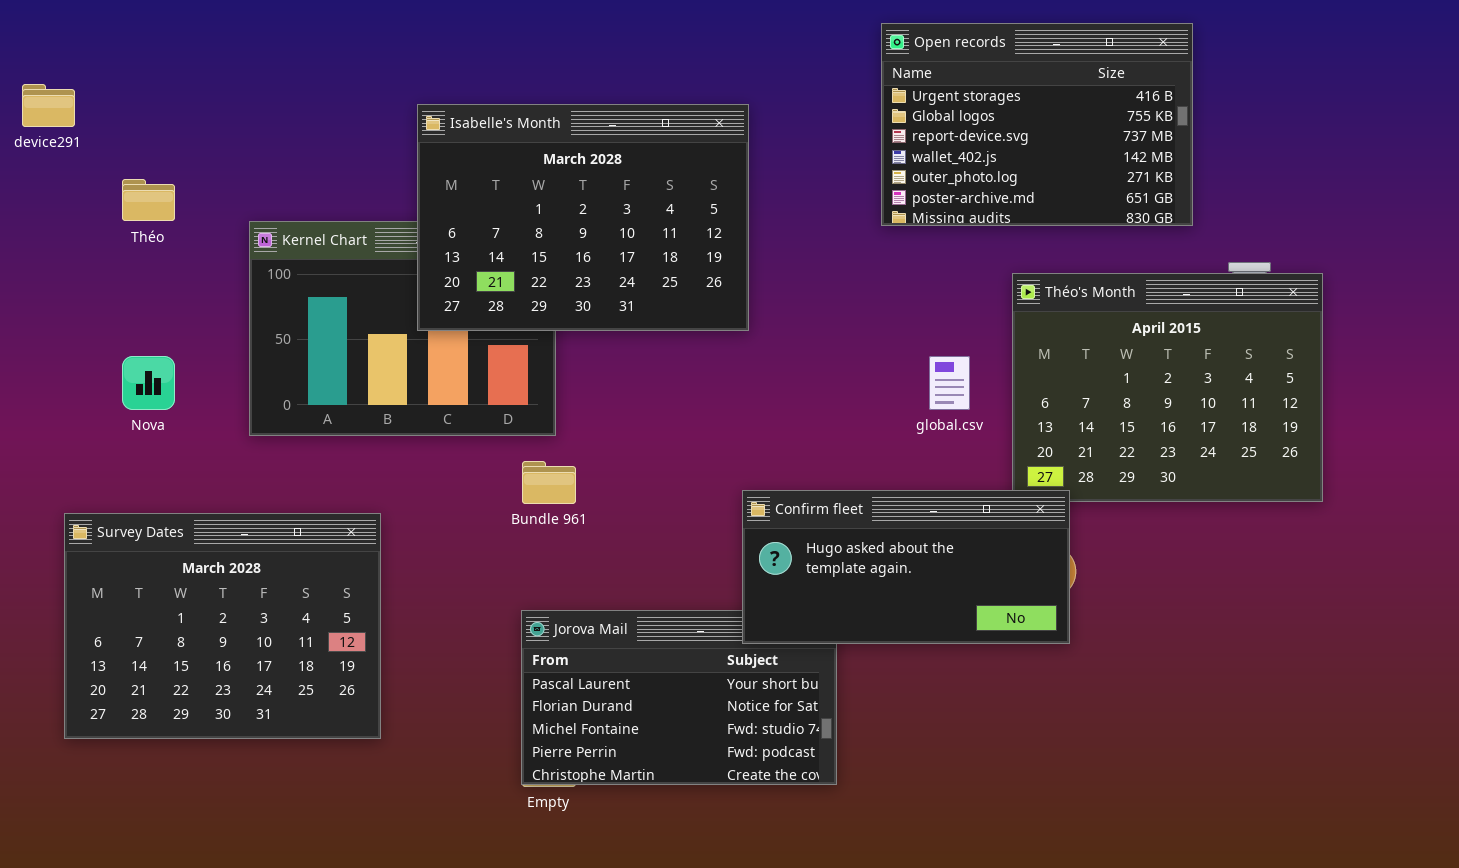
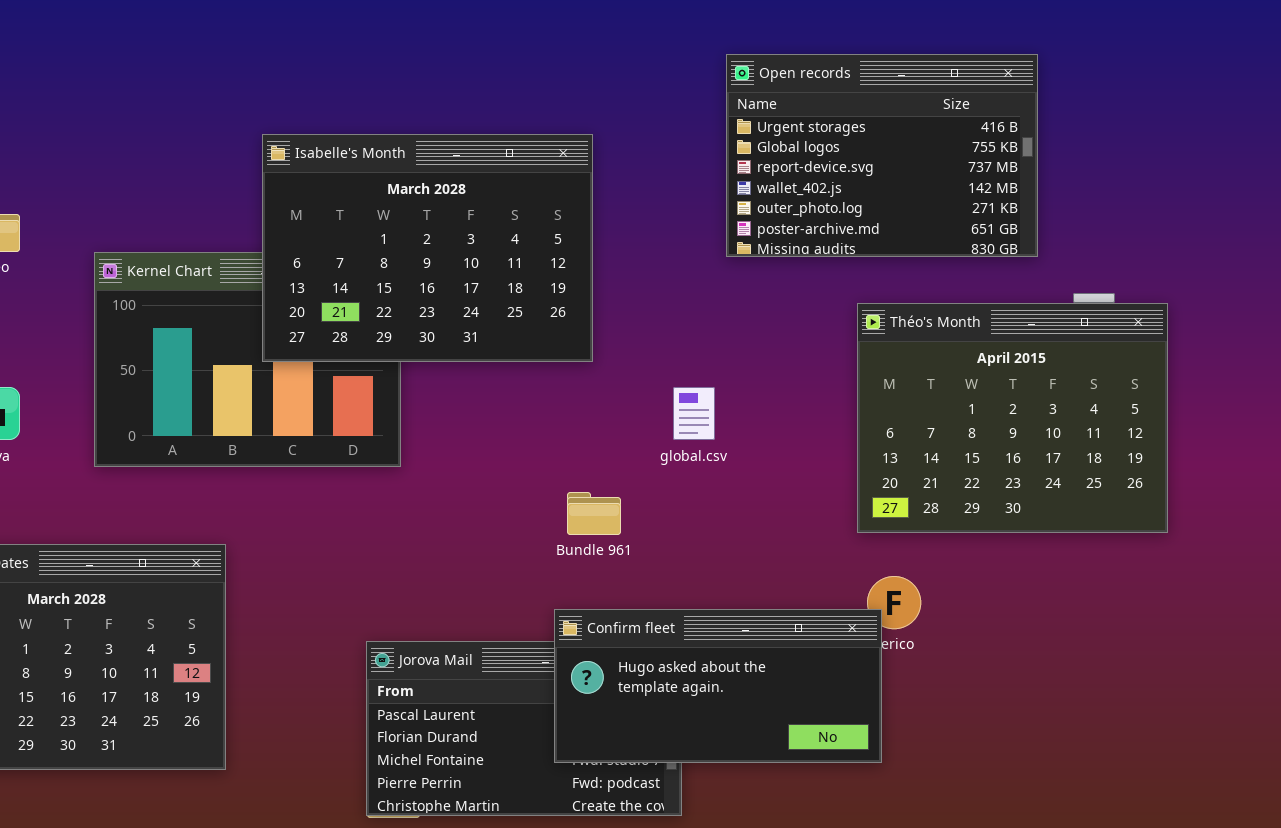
global.csv: [929,356,970,410] -> [673,387,715,440], moved
Bundle 961: [522,461,576,504] -> [567,492,621,535], moved
Confirm fleet: [742,490,1070,644] -> [554,609,882,763], moved

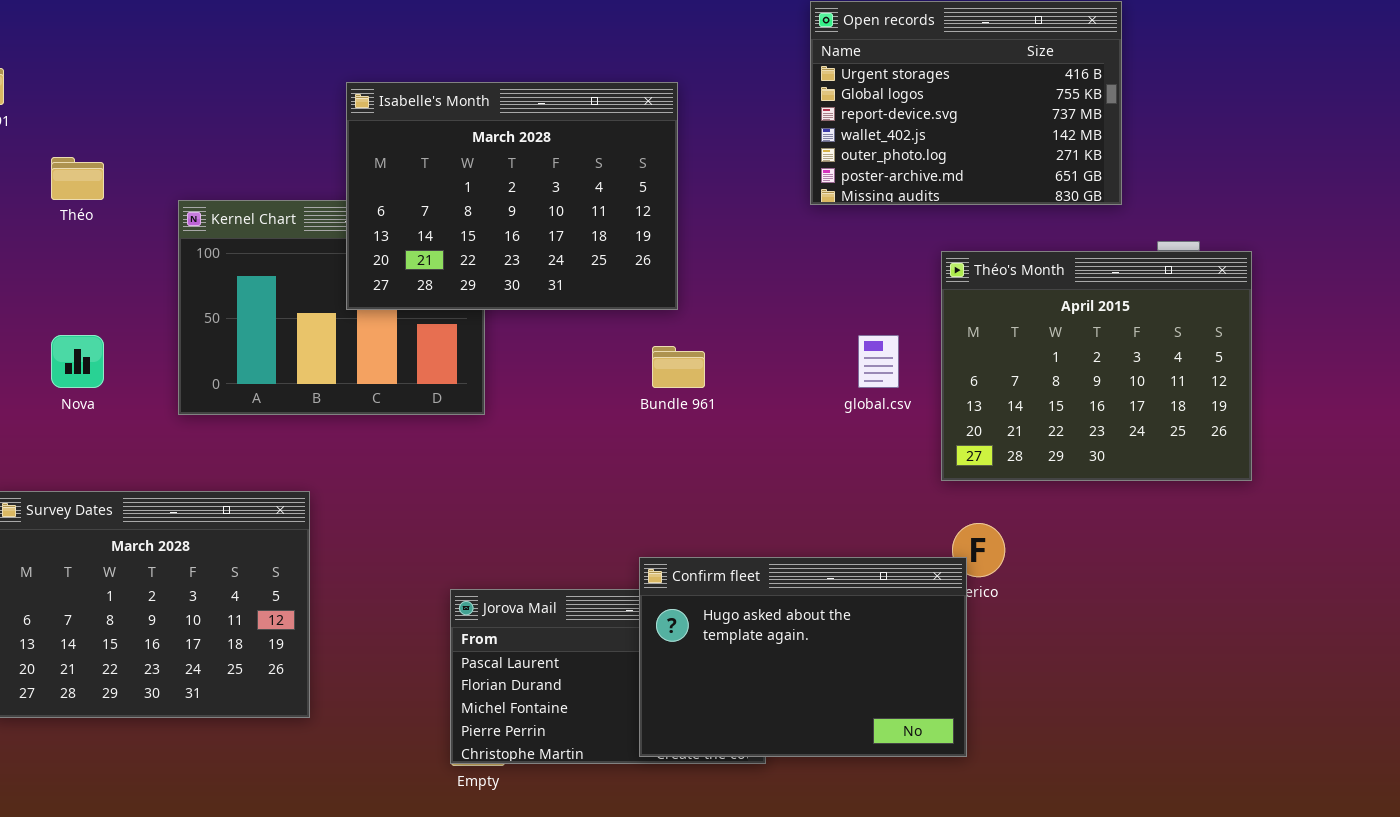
global.csv: [673,387,715,440] -> [858,335,899,388], moved
Bundle 961: [567,492,621,535] -> [652,346,705,388], moved
Confirm fleet: [554,609,882,763] -> [639,557,967,757], resized

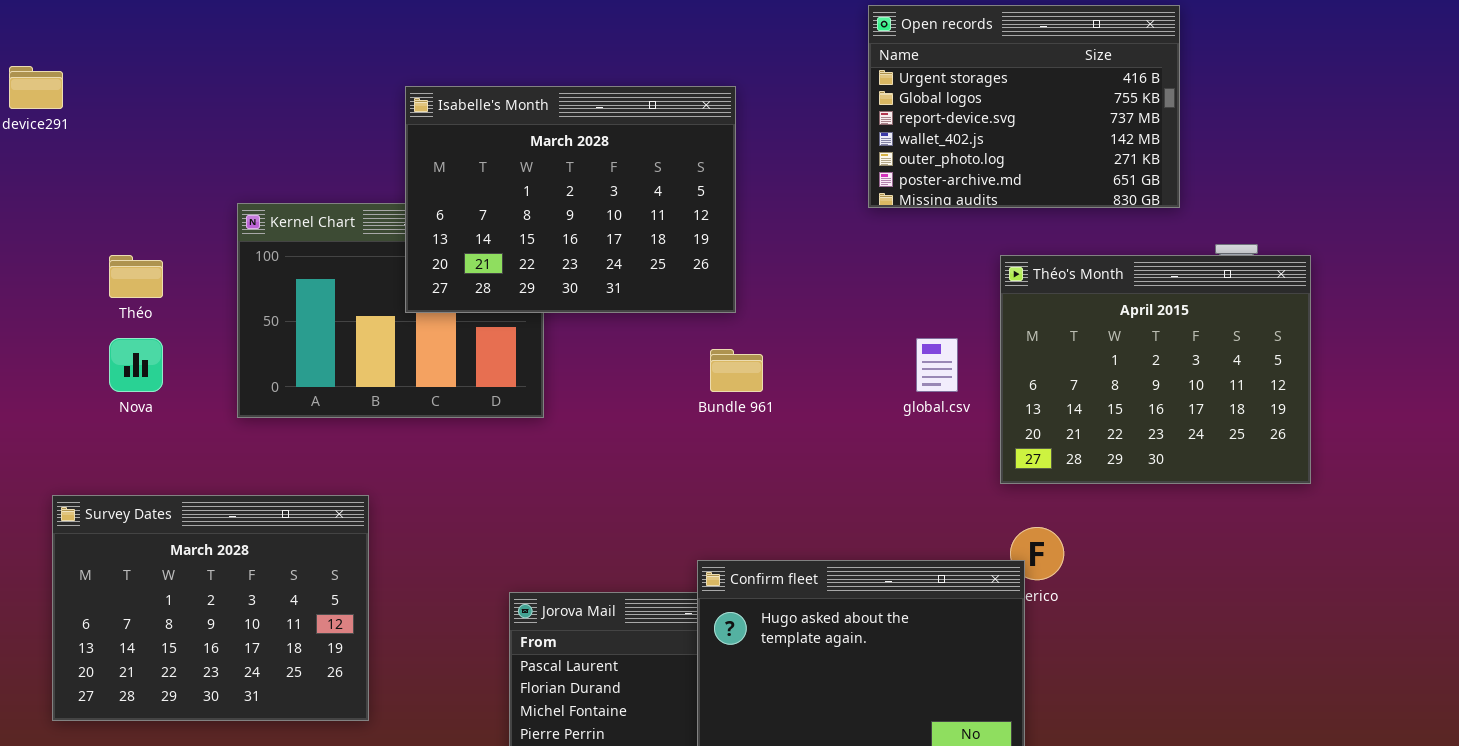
Théo: [51,157,104,200] -> [109,255,163,298], moved

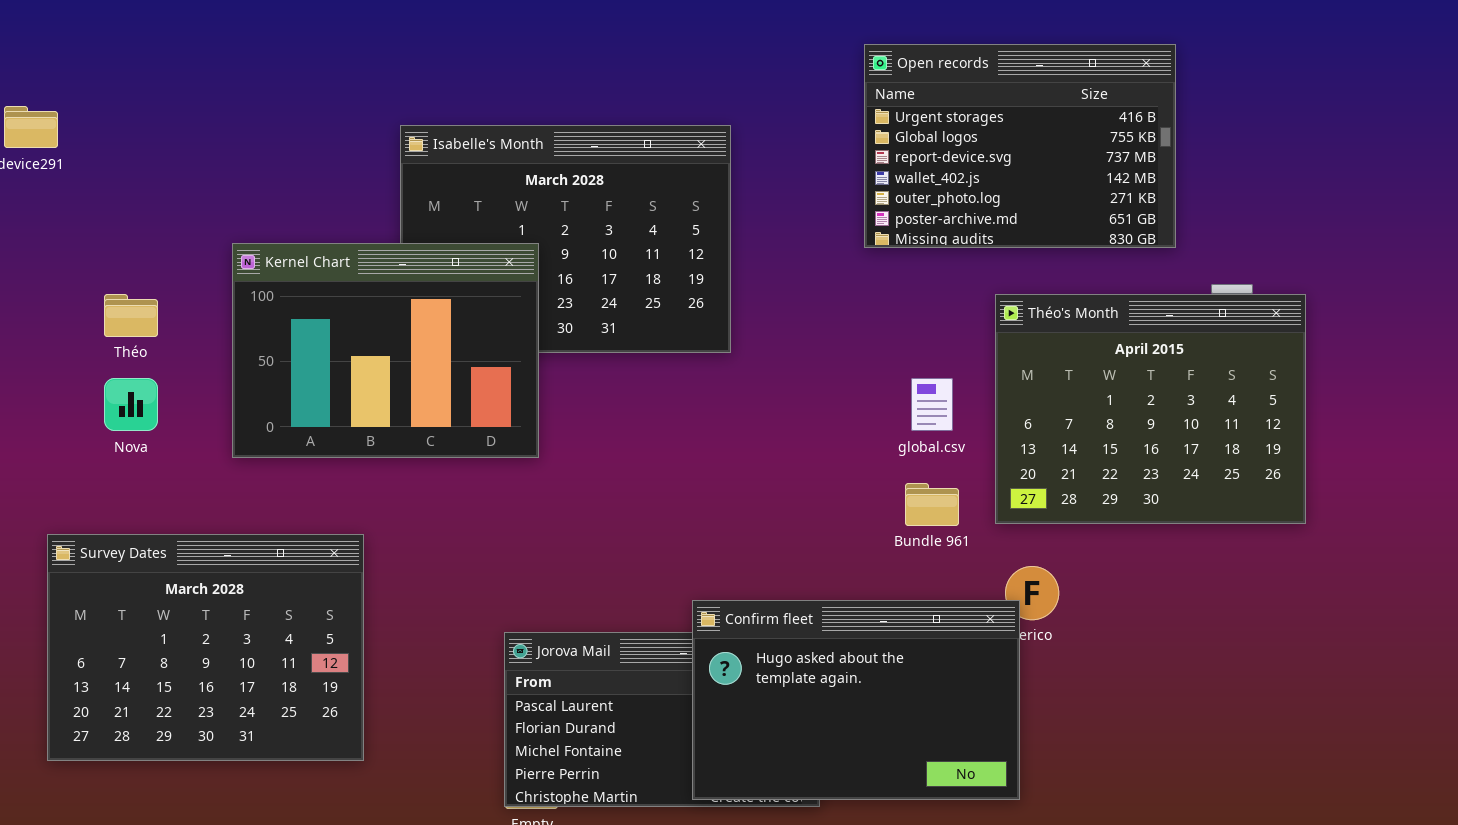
Kernel Chart: [237,203,544,418] -> [232,243,539,458], raised
Bundle 961: [710,349,763,392] -> [905,483,959,526], moved

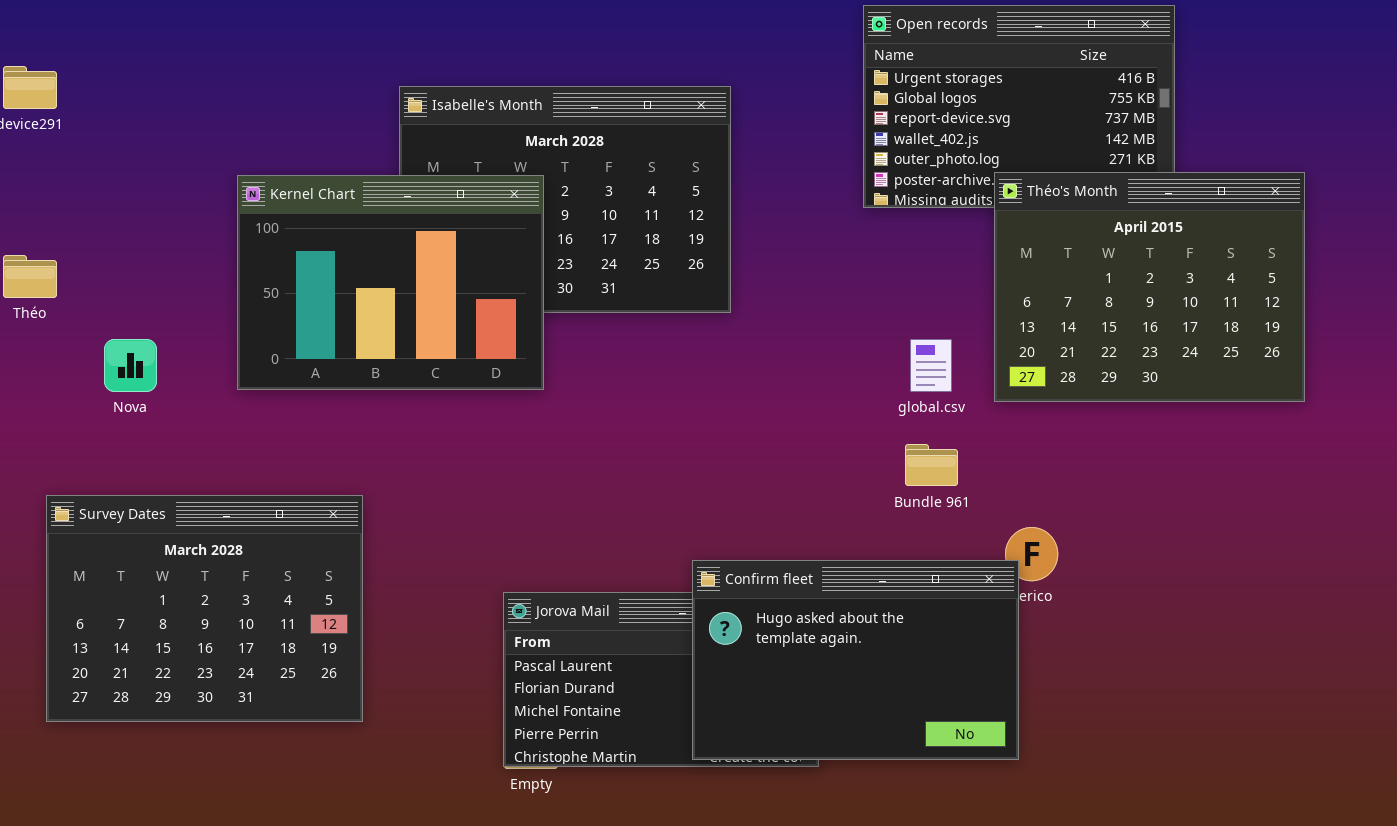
Kernel Chart: [232,243,539,458] -> [237,175,544,390], moved
Théo: [104,294,158,337] -> [3,255,57,298], moved
Théo's Month: [995,294,1306,524] -> [994,172,1305,402], moved

